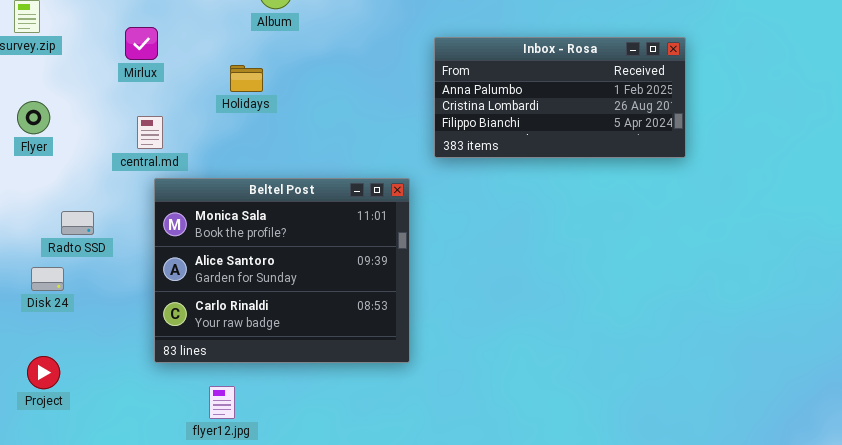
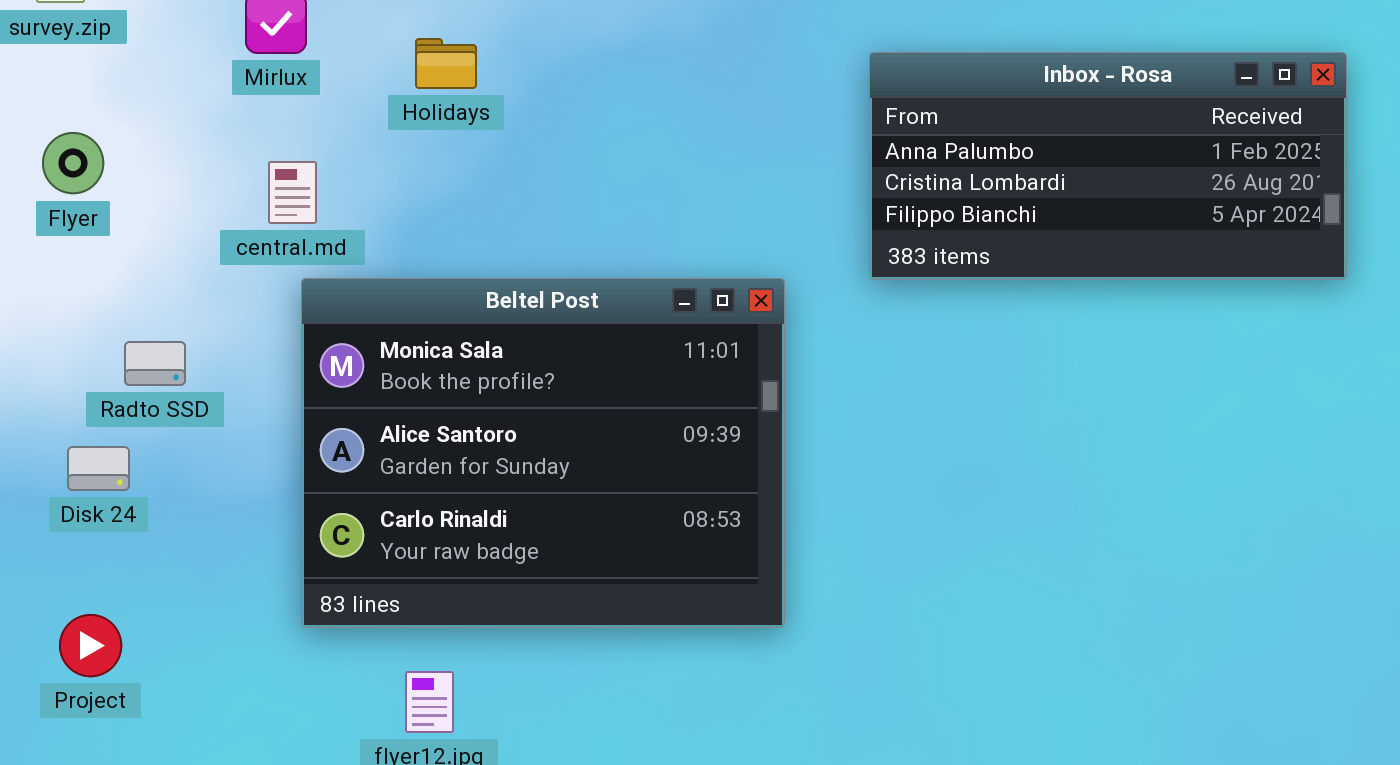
Inbox - Rosa: [434,37,686,158] -> [869,52,1347,280], moved
Holidays: [230,65,263,92] -> [415,38,477,89], moved

